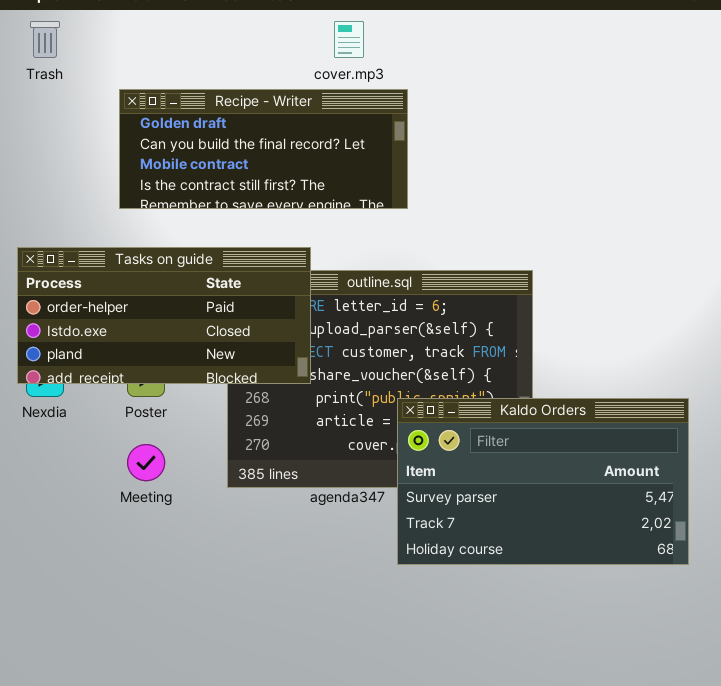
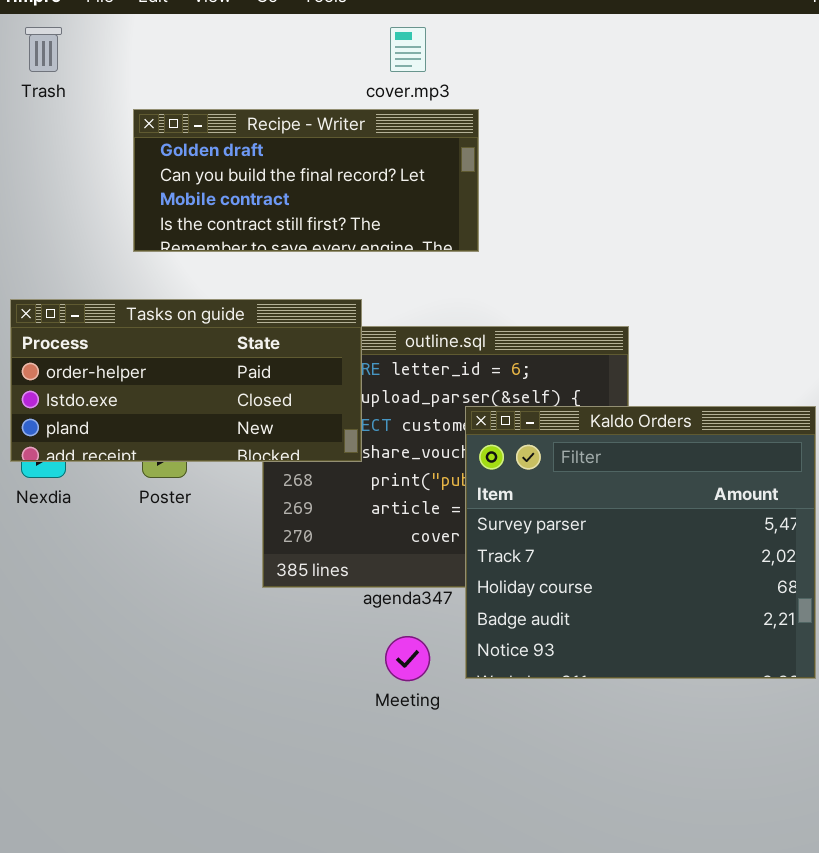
Kaldo Orders: [397,398,689,565] -> [465,406,816,679], resized
Meeting: [127,444,165,481] -> [385,636,430,681], moved

